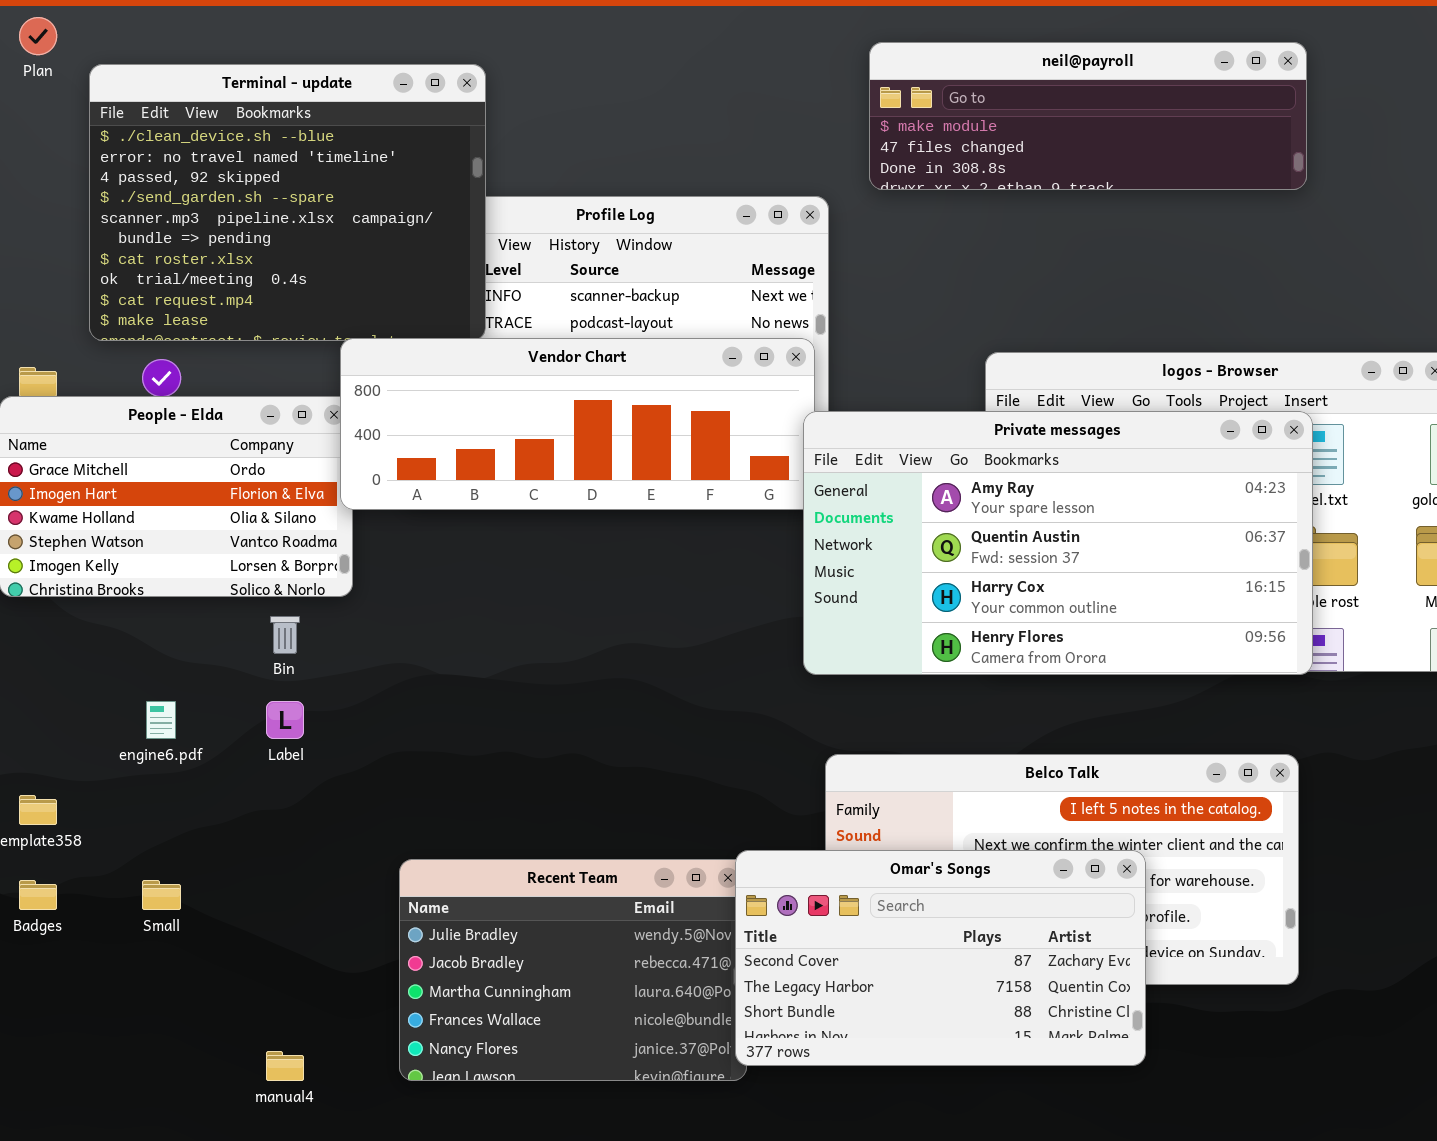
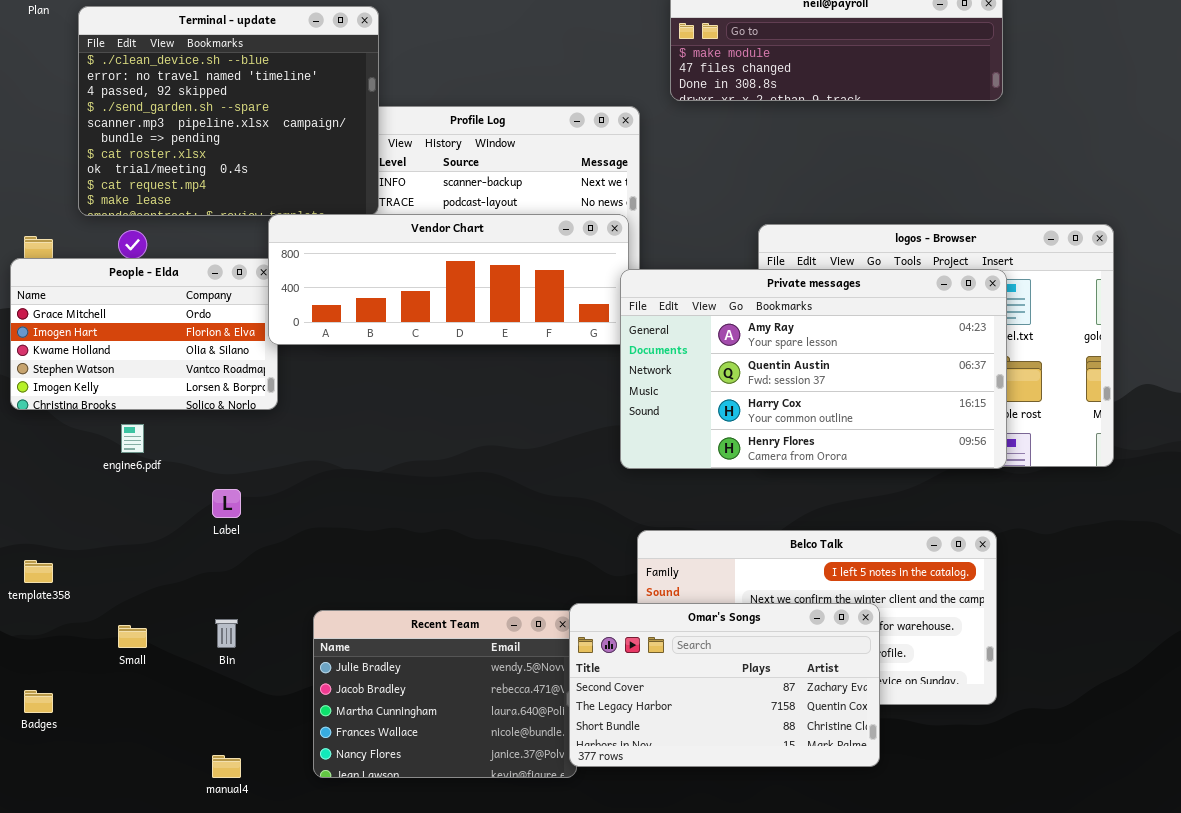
Bin: [270,616,300,654] -> [215,619,238,648], moved
engine6.pdf: [146,701,176,739] -> [121,424,144,453], moved
Badges: [19,880,57,910] -> [24,690,53,713], moved

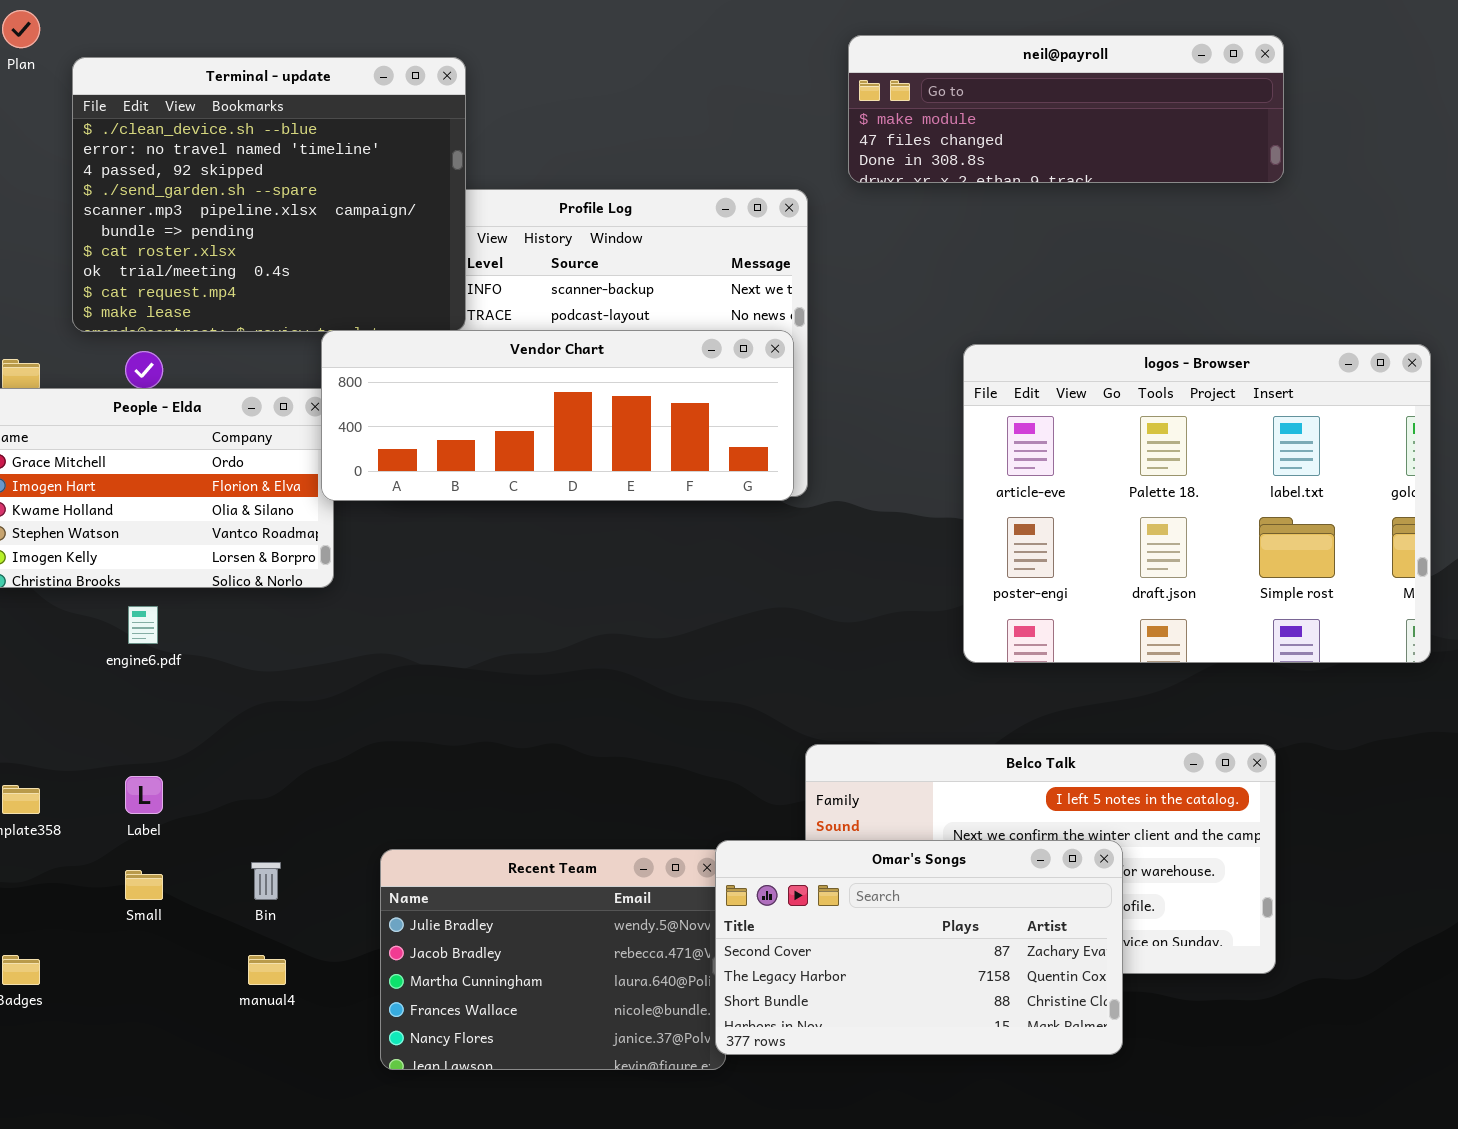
Private messages: [620,269,1007,469] -> none, closed
Label: [212,489,241,518] -> [125,776,163,814], moved
manual4: [212,755,241,778] -> [248,955,286,985], moved

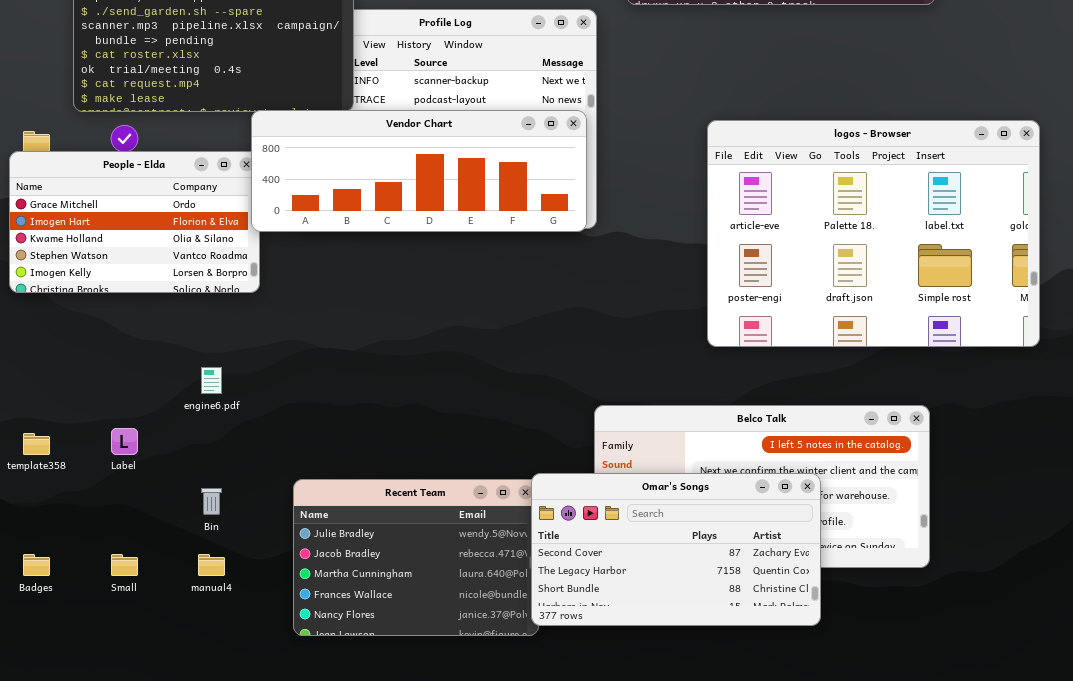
engine6.pdf: [128,606,158,644] -> [201,367,222,394], moved
Small: [125,870,163,900] -> [111,554,138,576], moved

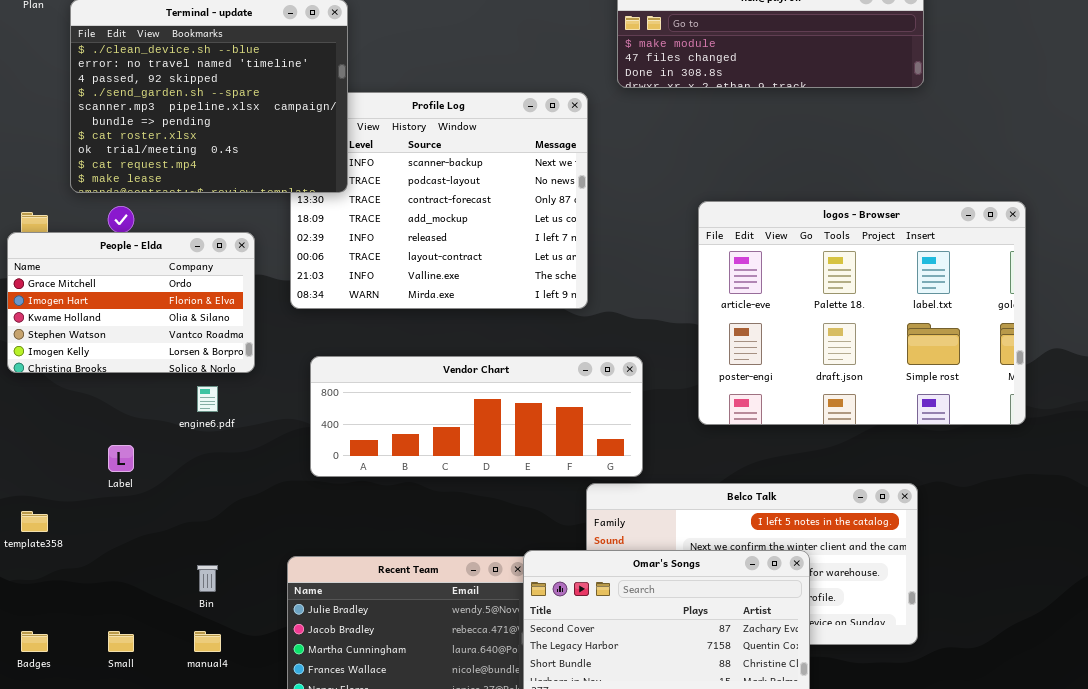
Vendor Chart: [251,110,587,232] -> [310,356,643,477], moved
engine6.pdf: [201,367,222,394] -> [197,386,218,412], moved
Label: [111,428,138,455] -> [108,445,134,472], moved

